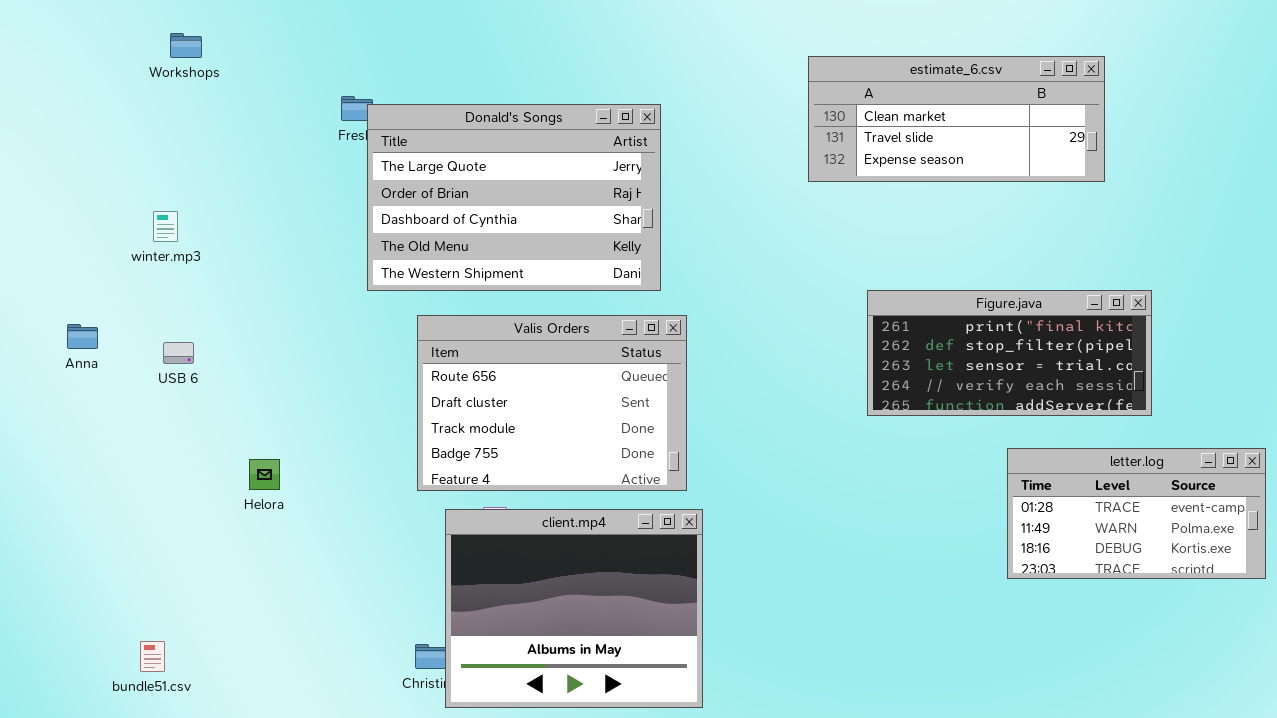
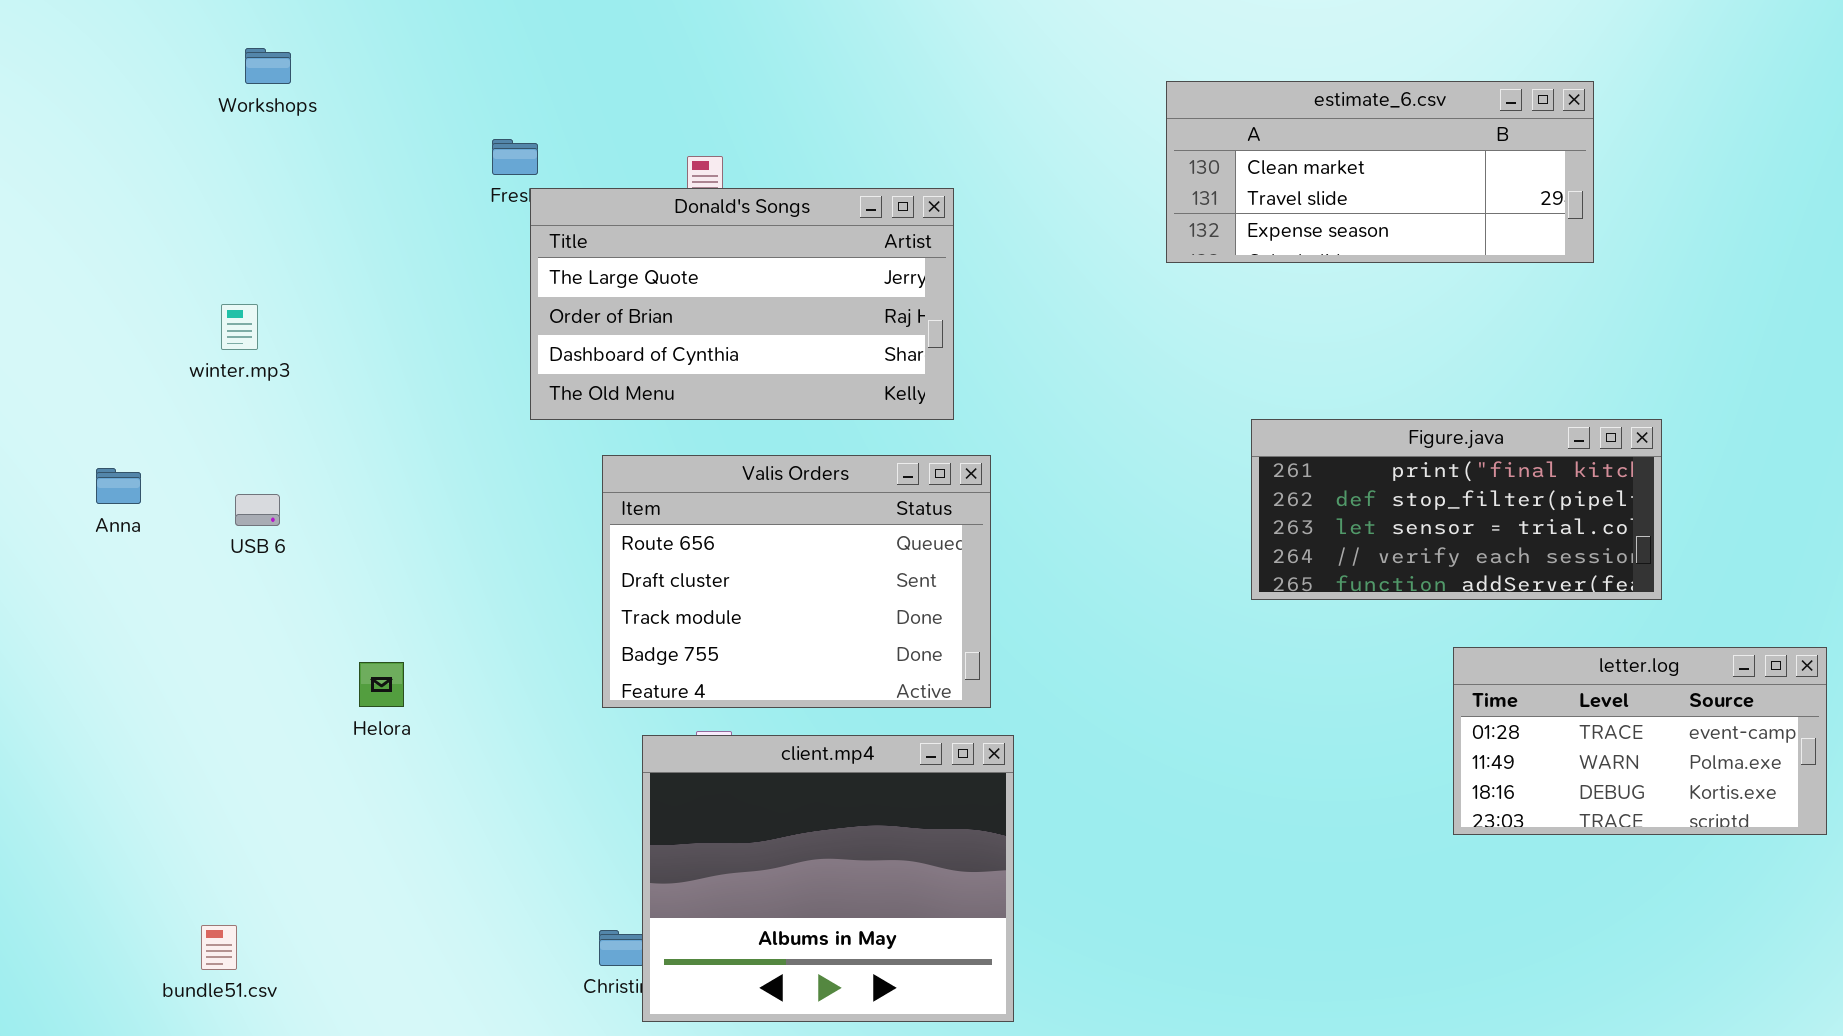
Donald's Songs: [367,104,661,291] -> [530,188,954,420], resized

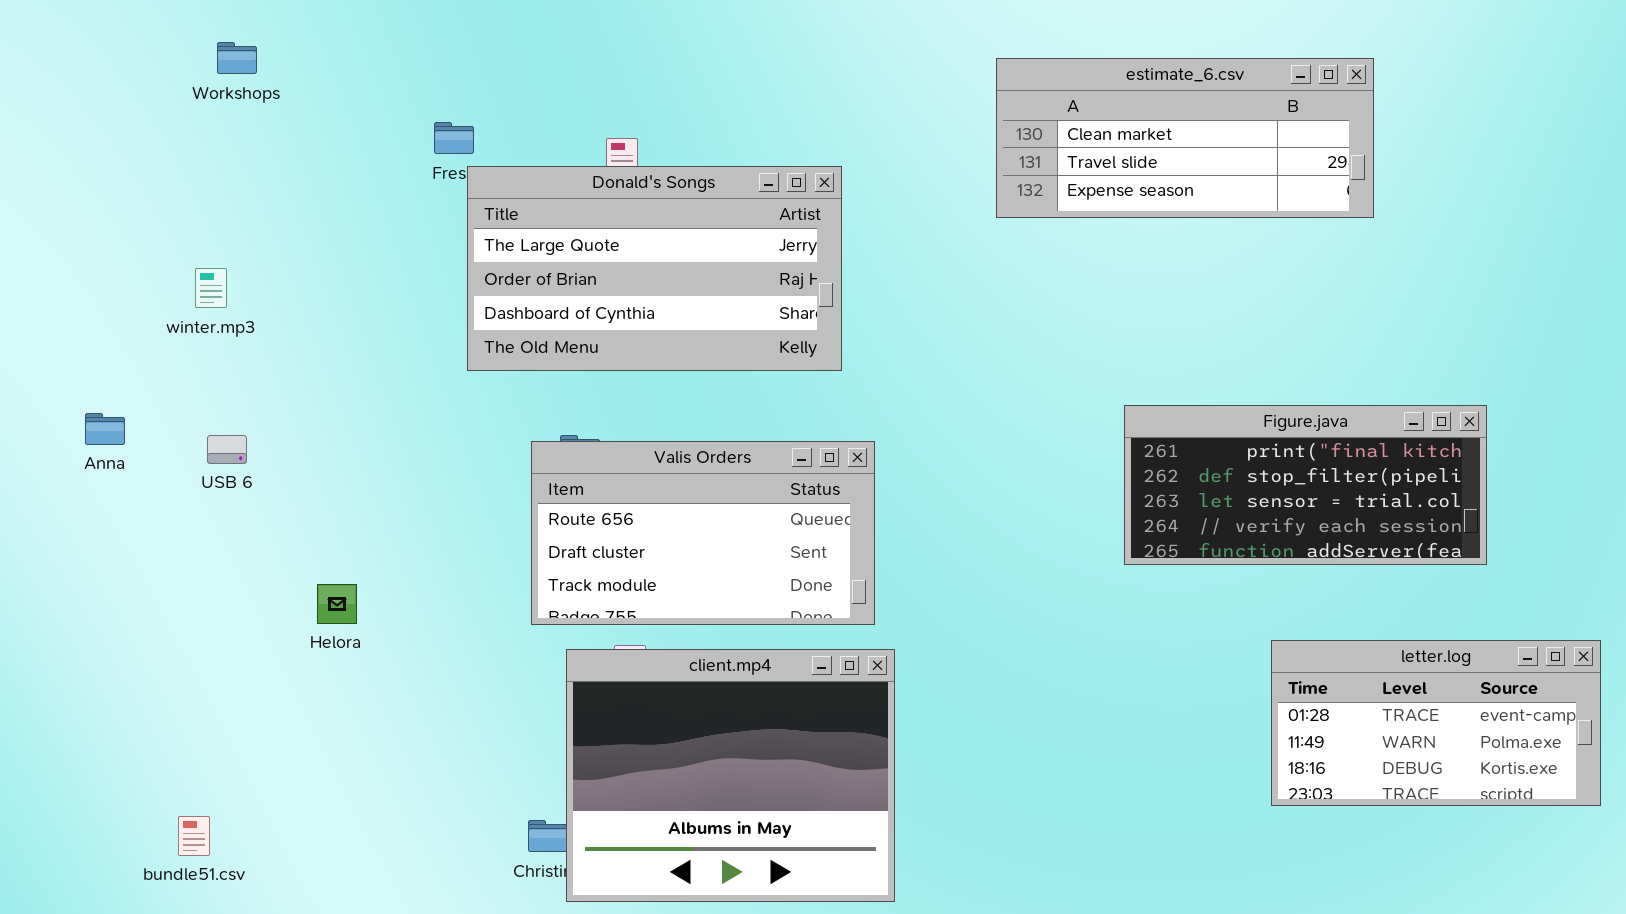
estimate_6.csv: [1166,81,1594,263] -> [996,58,1374,218], moved
Figure.java: [1251,419,1662,600] -> [1124,405,1487,565], moved
Valis Orders: [602,455,991,708] -> [531,441,875,625], resized
letter.log: [1453,647,1827,835] -> [1271,640,1601,806], moved

